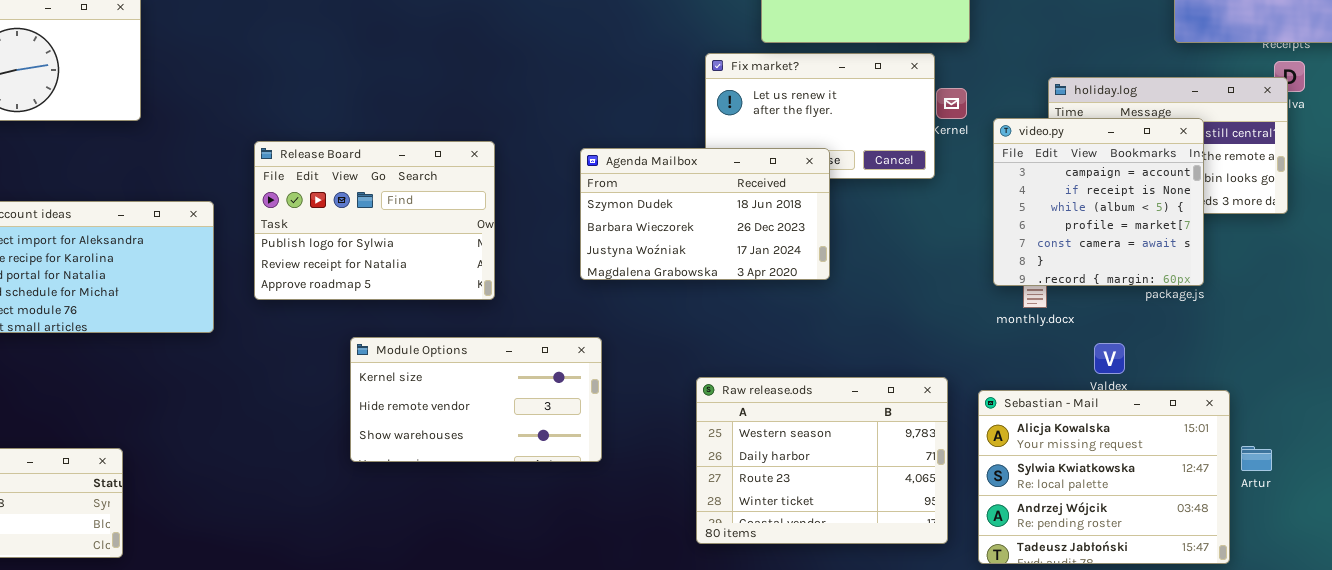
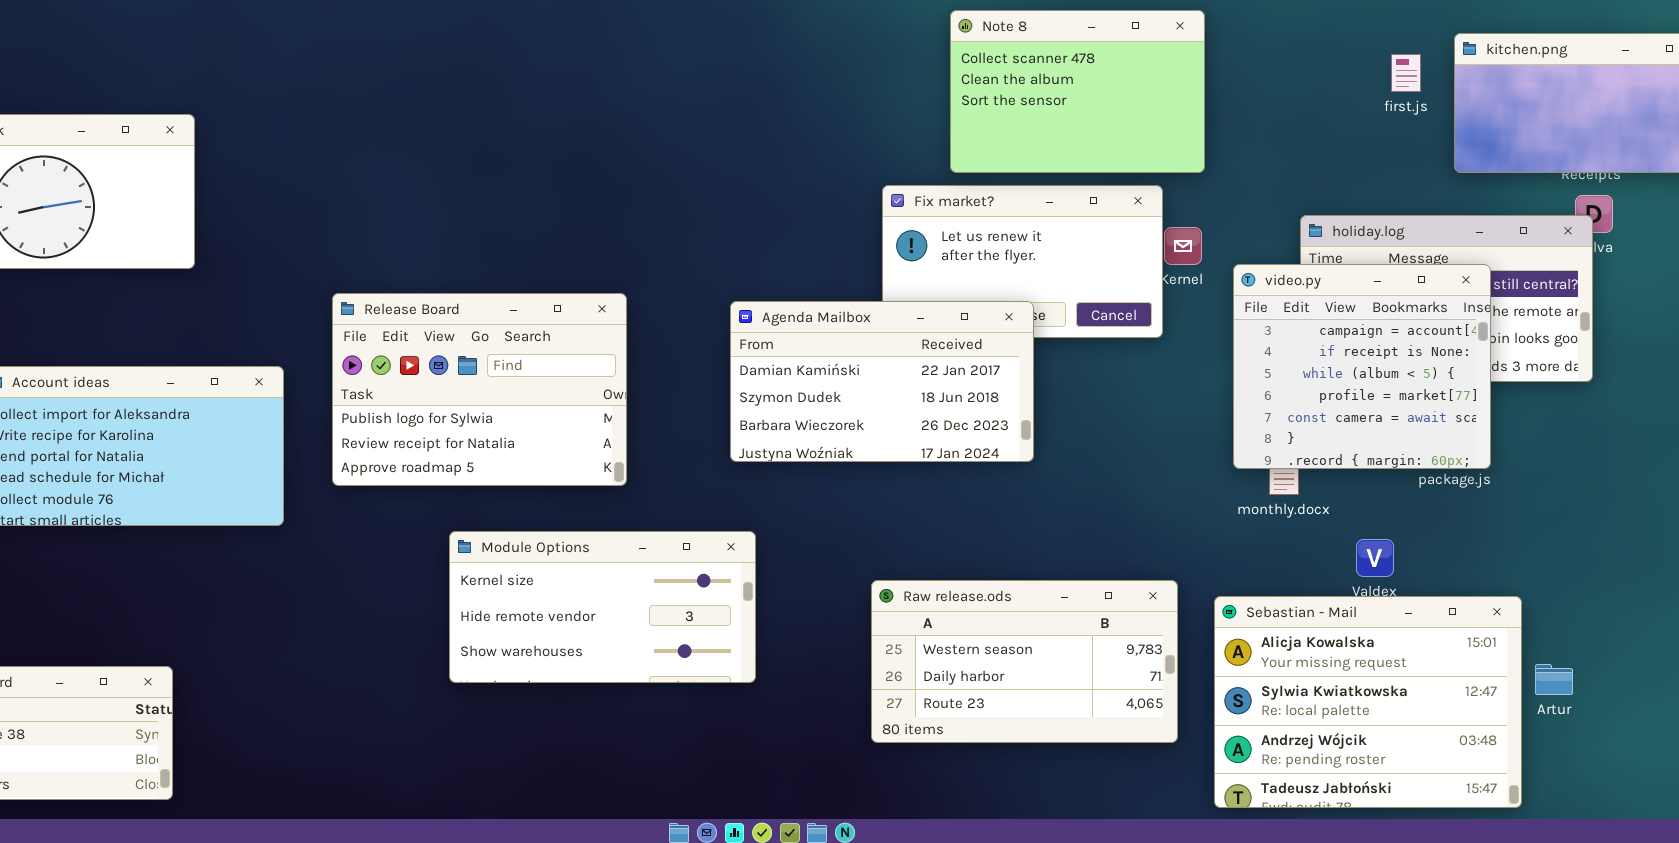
Agenda Mailbox: [580,148,830,280] -> [730,301,1034,462], scrolled up 1 row
Raw release.ods: [696,377,948,544] -> [871,580,1178,743], resized

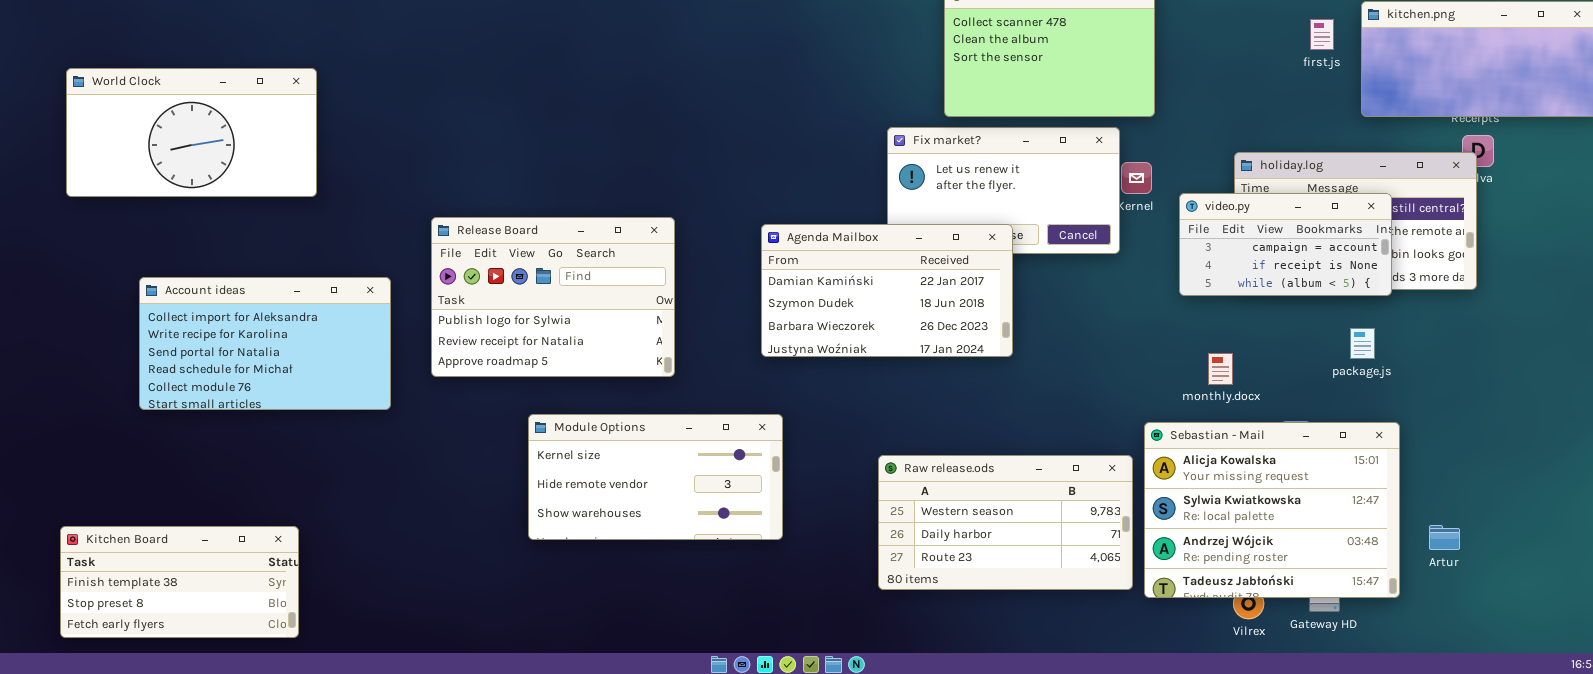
video.py: [1233,264,1491,469] -> [1179,193,1392,296], resized
Sebastian - Mail: [1214,596,1522,808] -> [1144,422,1400,598], moved

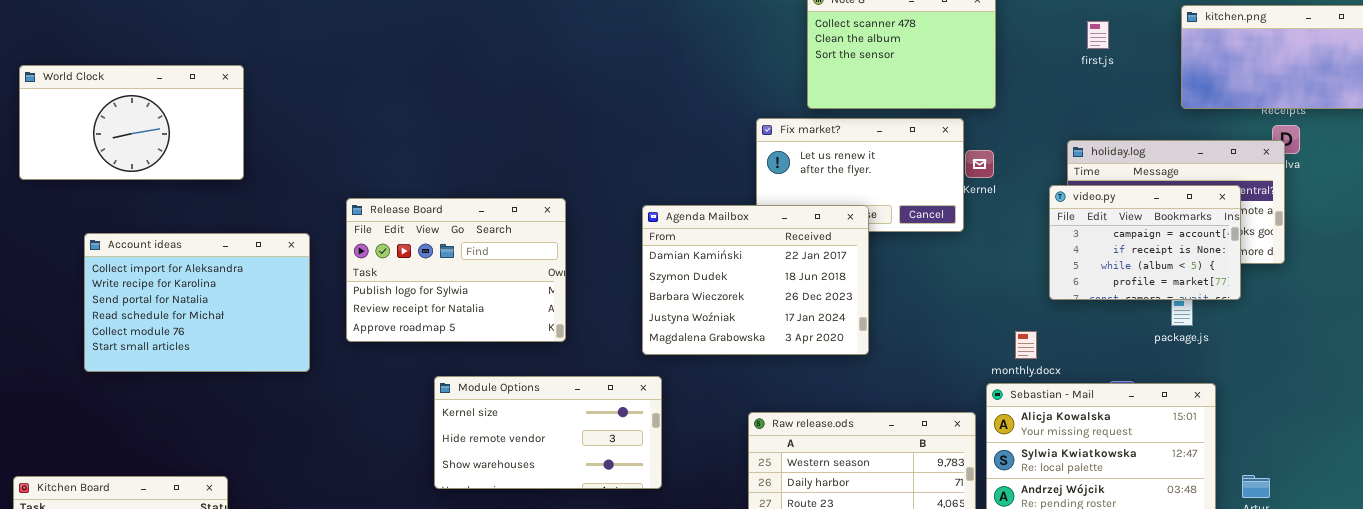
first.js: [1310,19,1334,50] -> [1087,21,1109,49], moved
video.py: [1179,193,1392,296] -> [1049,185,1241,300], moved, resized
Agenda Mailbox: [761,224,1013,357] -> [642,205,869,355], resized
Account ideas: [139,277,391,410] -> [84,233,310,372], resized
monthly.docx: [1208,353,1233,385] -> [1015,331,1037,359], moved

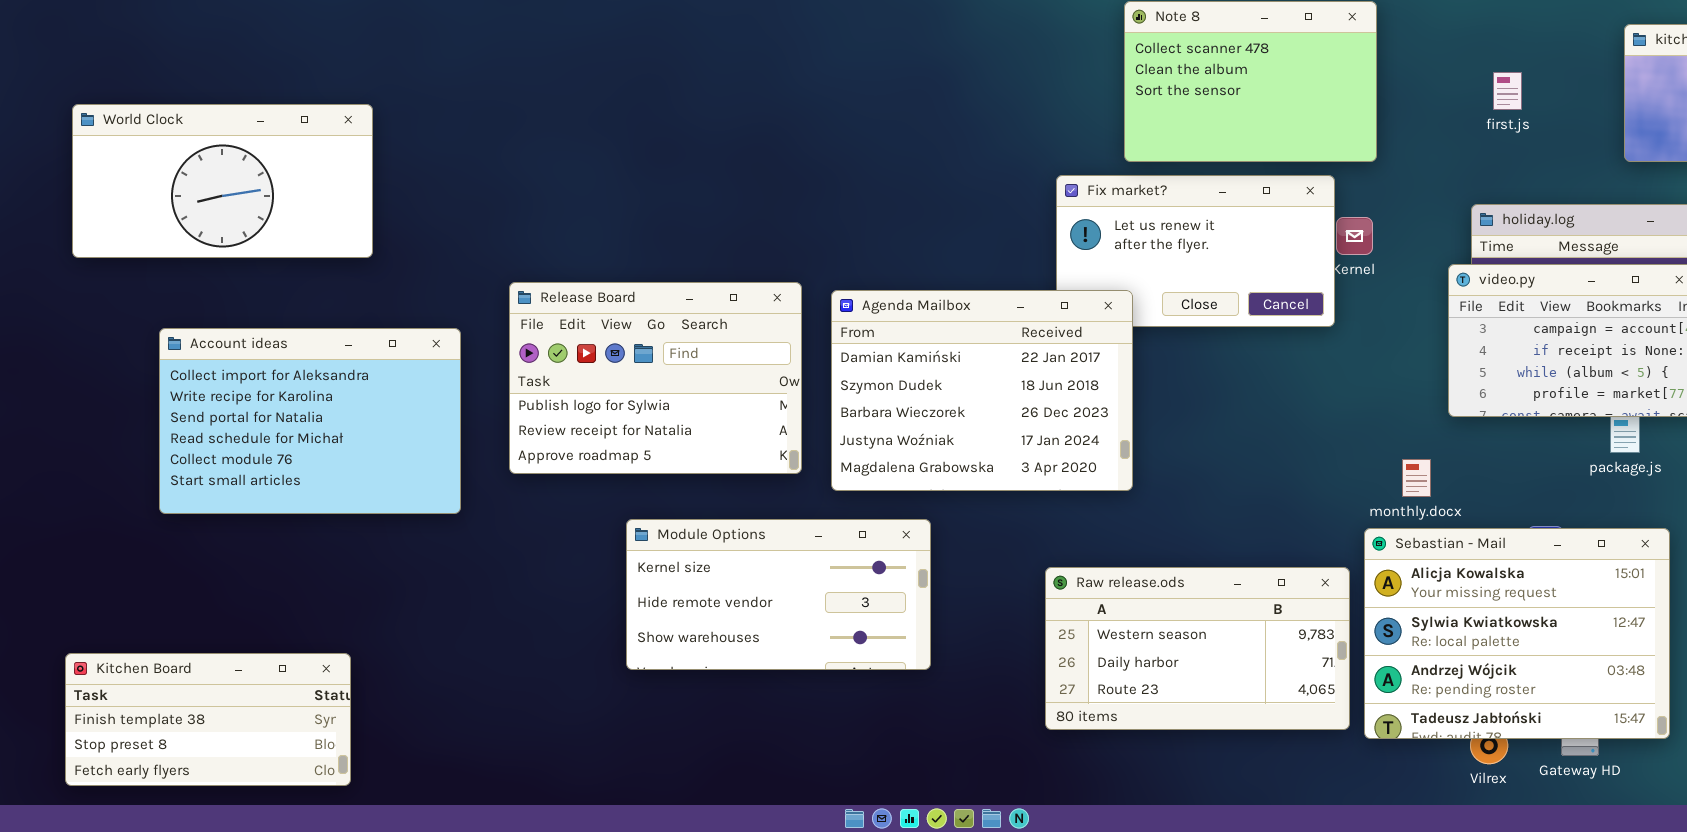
first.js: [1087,21,1109,49] -> [1493,72,1522,110], moved
Agenda Mailbox: [642,205,869,355] -> [831,290,1133,491], moved

